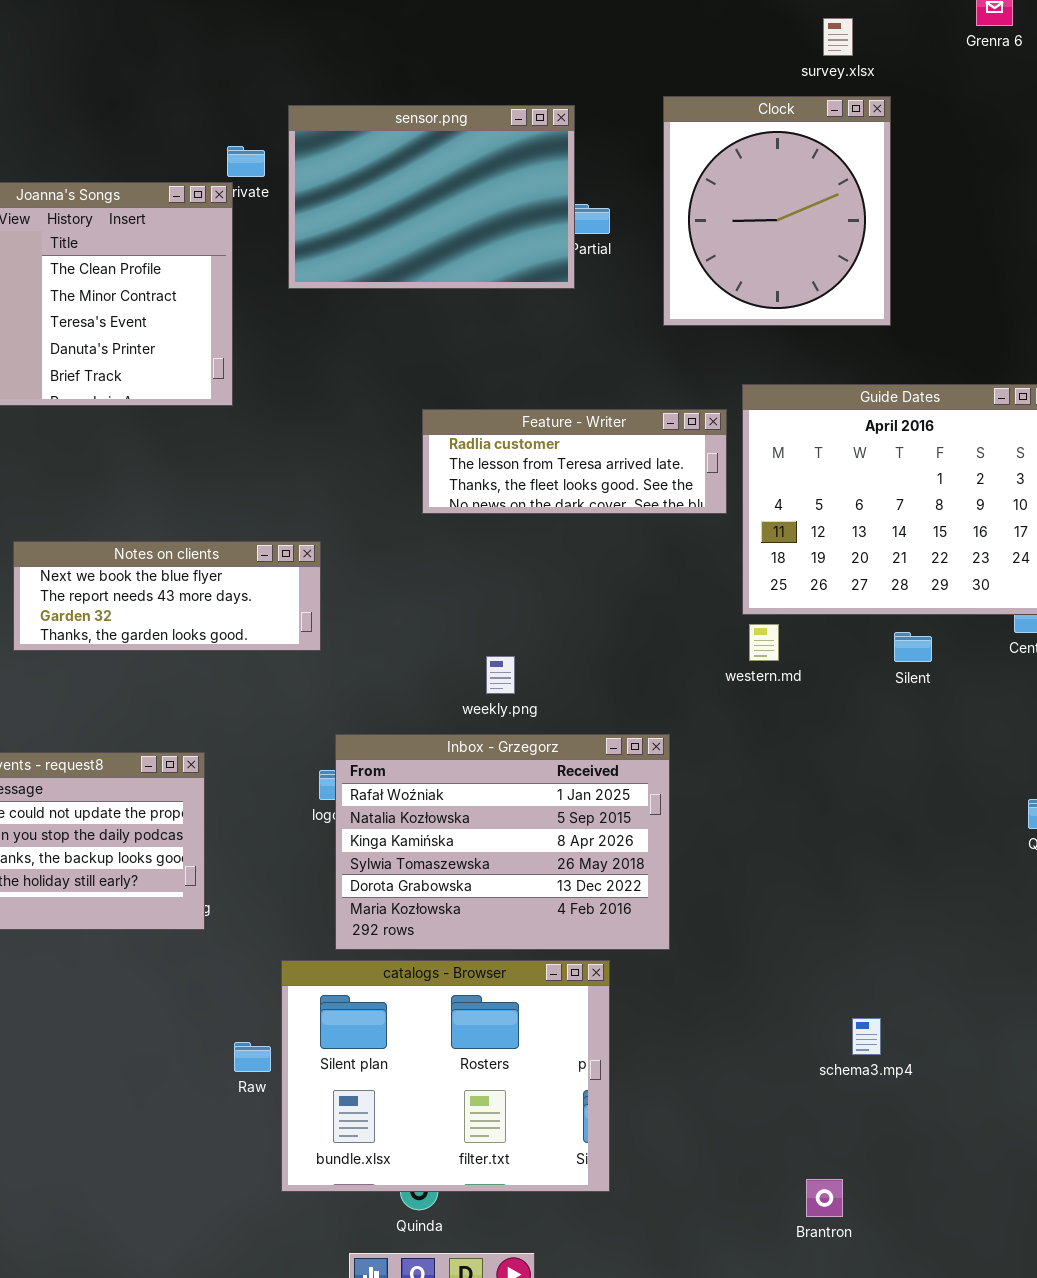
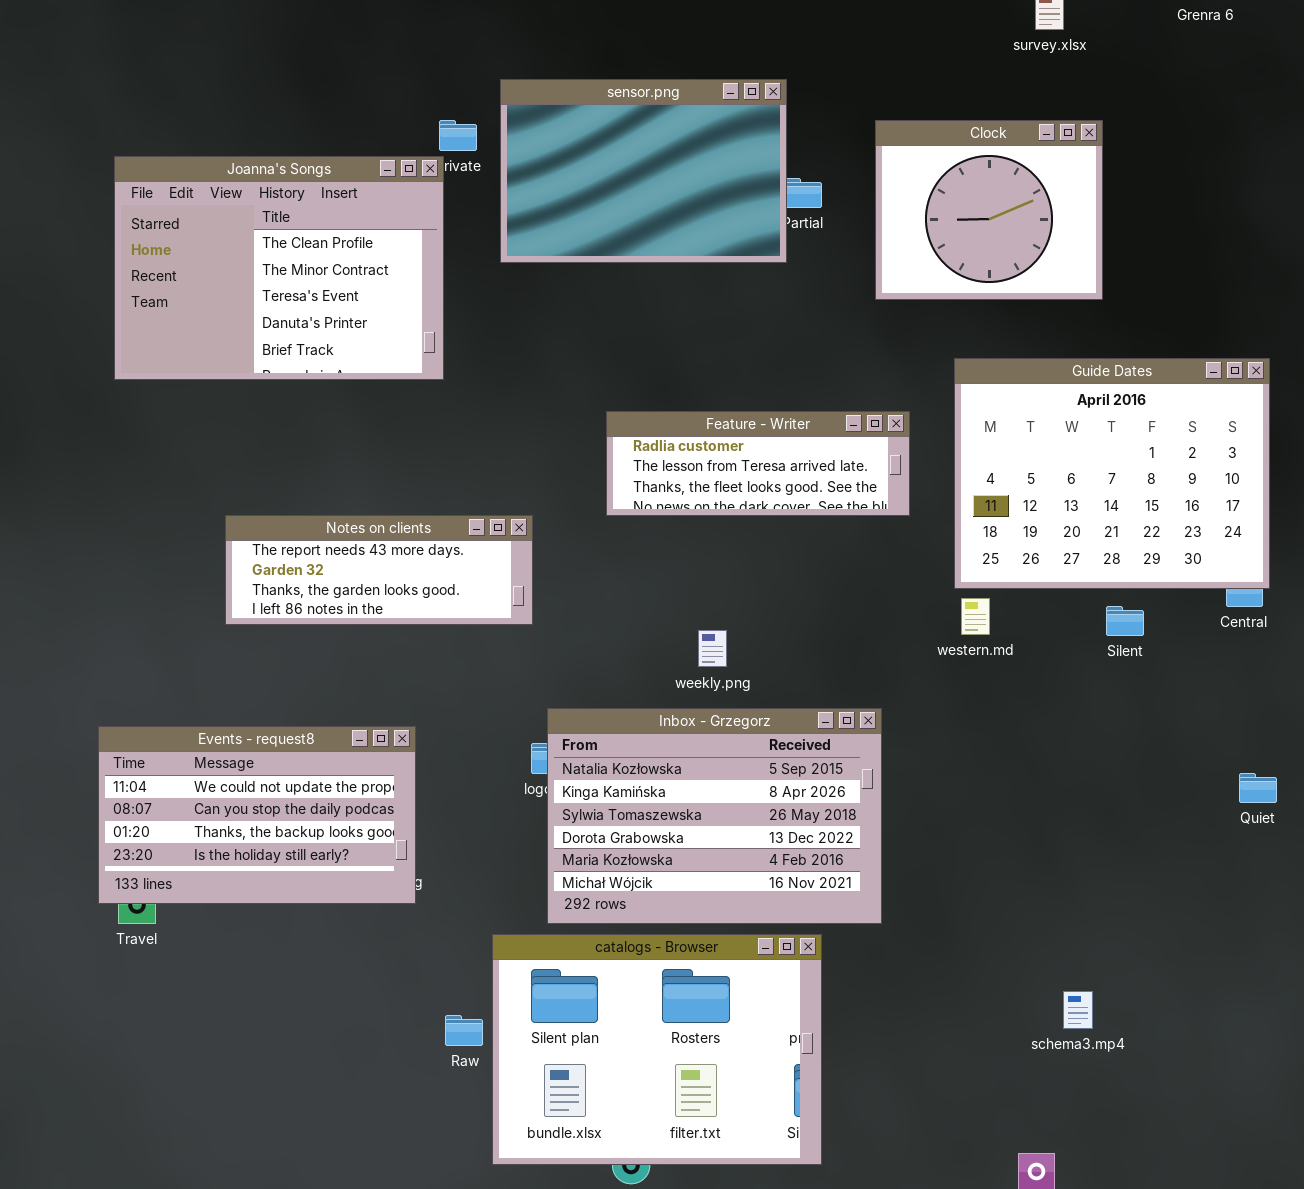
Clock: [663,96,891,326] -> [875,120,1103,300], resized
Feature - Writer: [422,409,727,514] -> [606,411,910,516], moved
Notes on clients: [13,541,321,651] -> [225,515,533,625], scrolled down 1 row
Inbox - Grzegorz: [335,734,670,950] -> [547,708,882,924], scrolled down 1 row

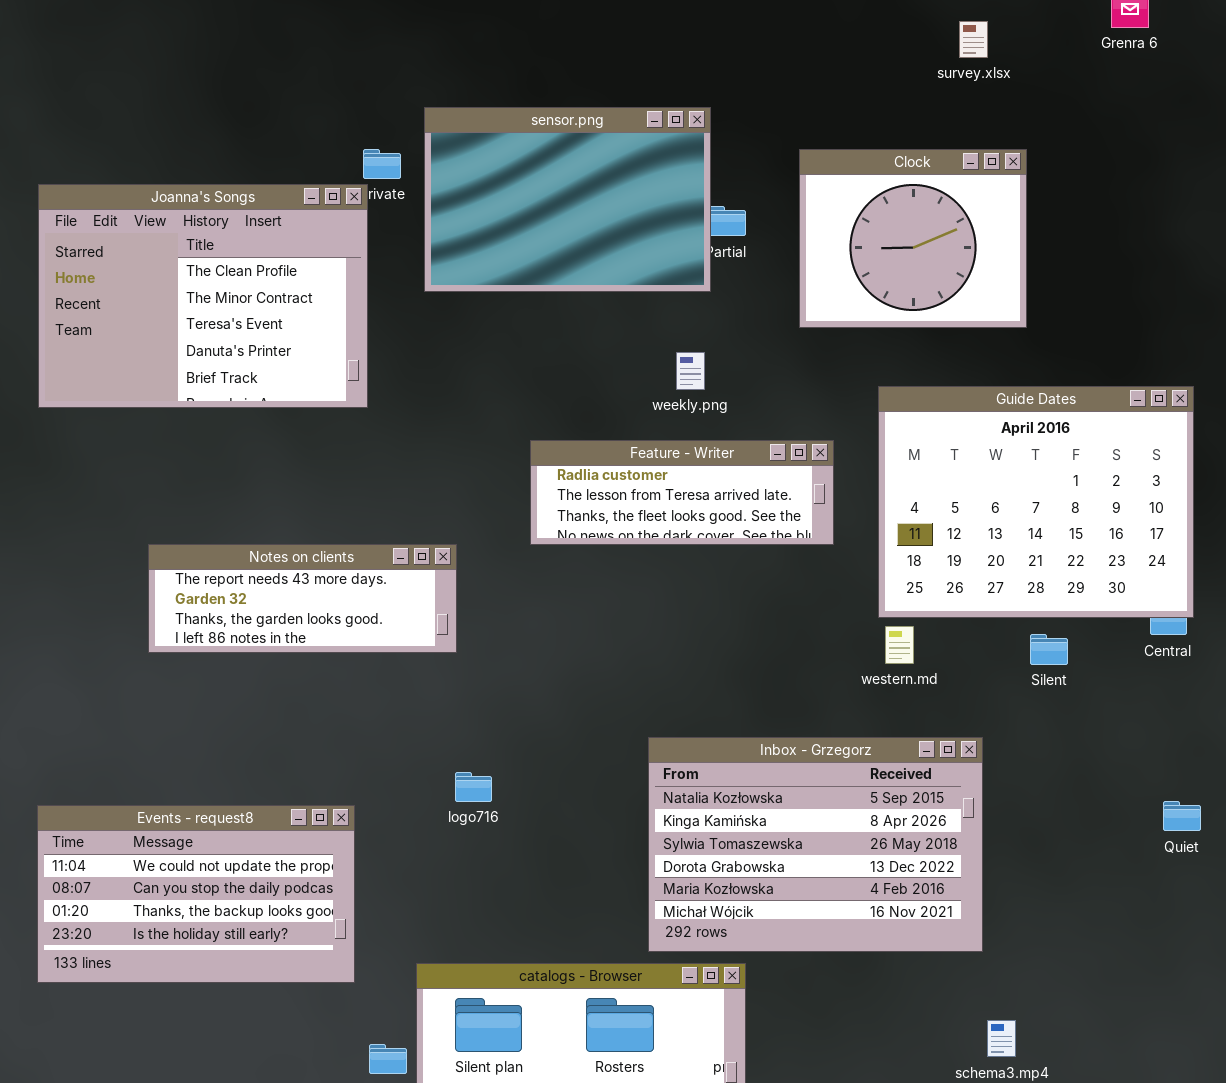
weekly.png: [698,630,727,667] -> [676,352,705,390], moved
Inbox - Grzegorz: [547,708,882,924] -> [648,737,983,952], moved
Events - request8: [98,726,416,904] -> [37,805,355,983], moved

